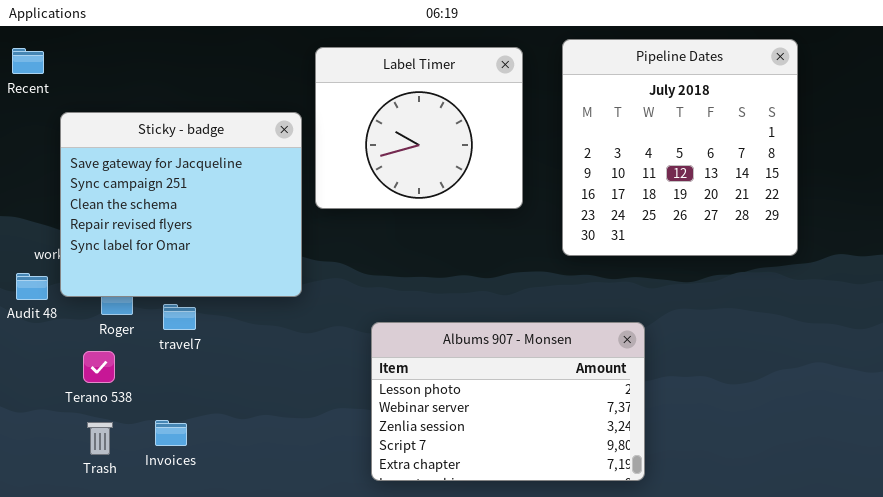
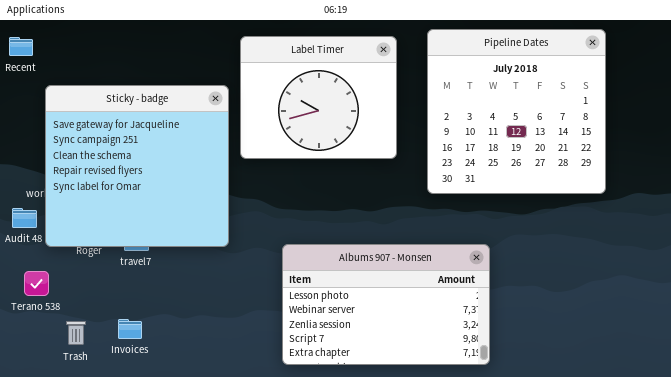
Sticky - badge: [60,112,302,297] -> [45,85,229,247], resized
Terano 538: [83,351,115,383] -> [24,271,49,296], moved

